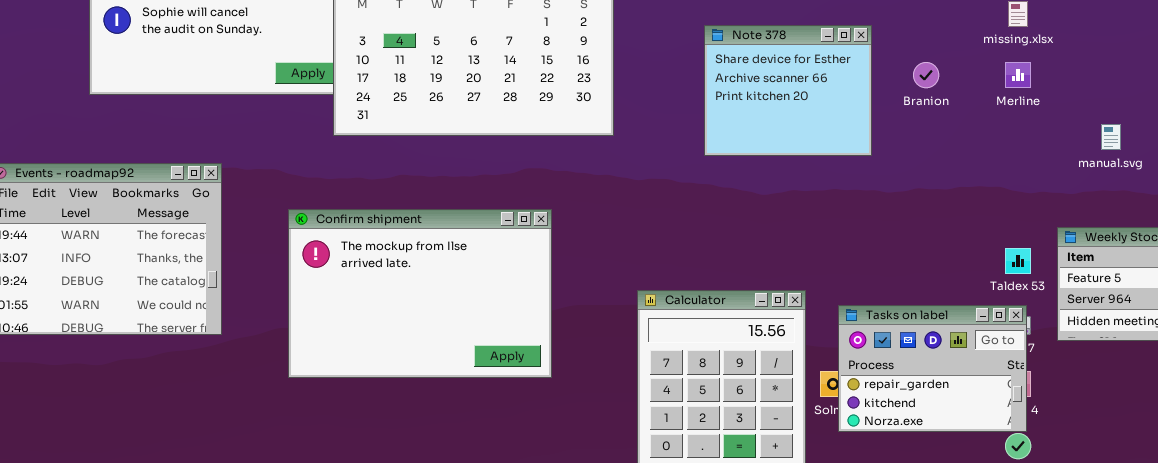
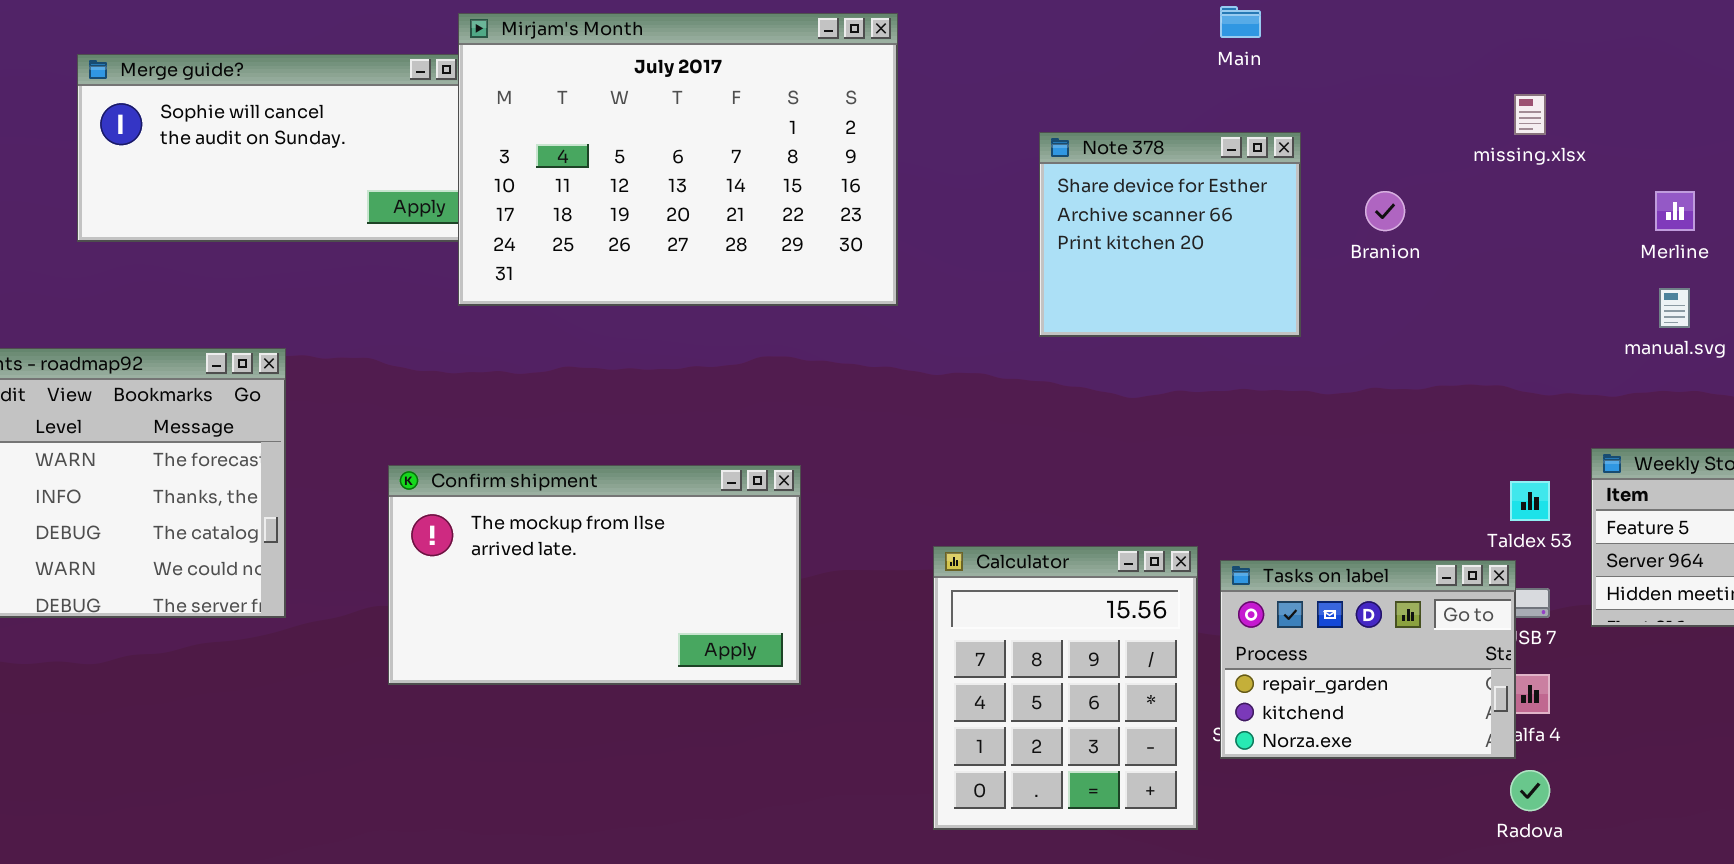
Merline: [1005,62,1031,88] -> [1655,191,1695,231], moved
Confirm shipment: [288,209,552,378] -> [388,465,801,685], resized
Tasks on label: [838,305,1027,432] -> [1220,560,1516,759], moved

